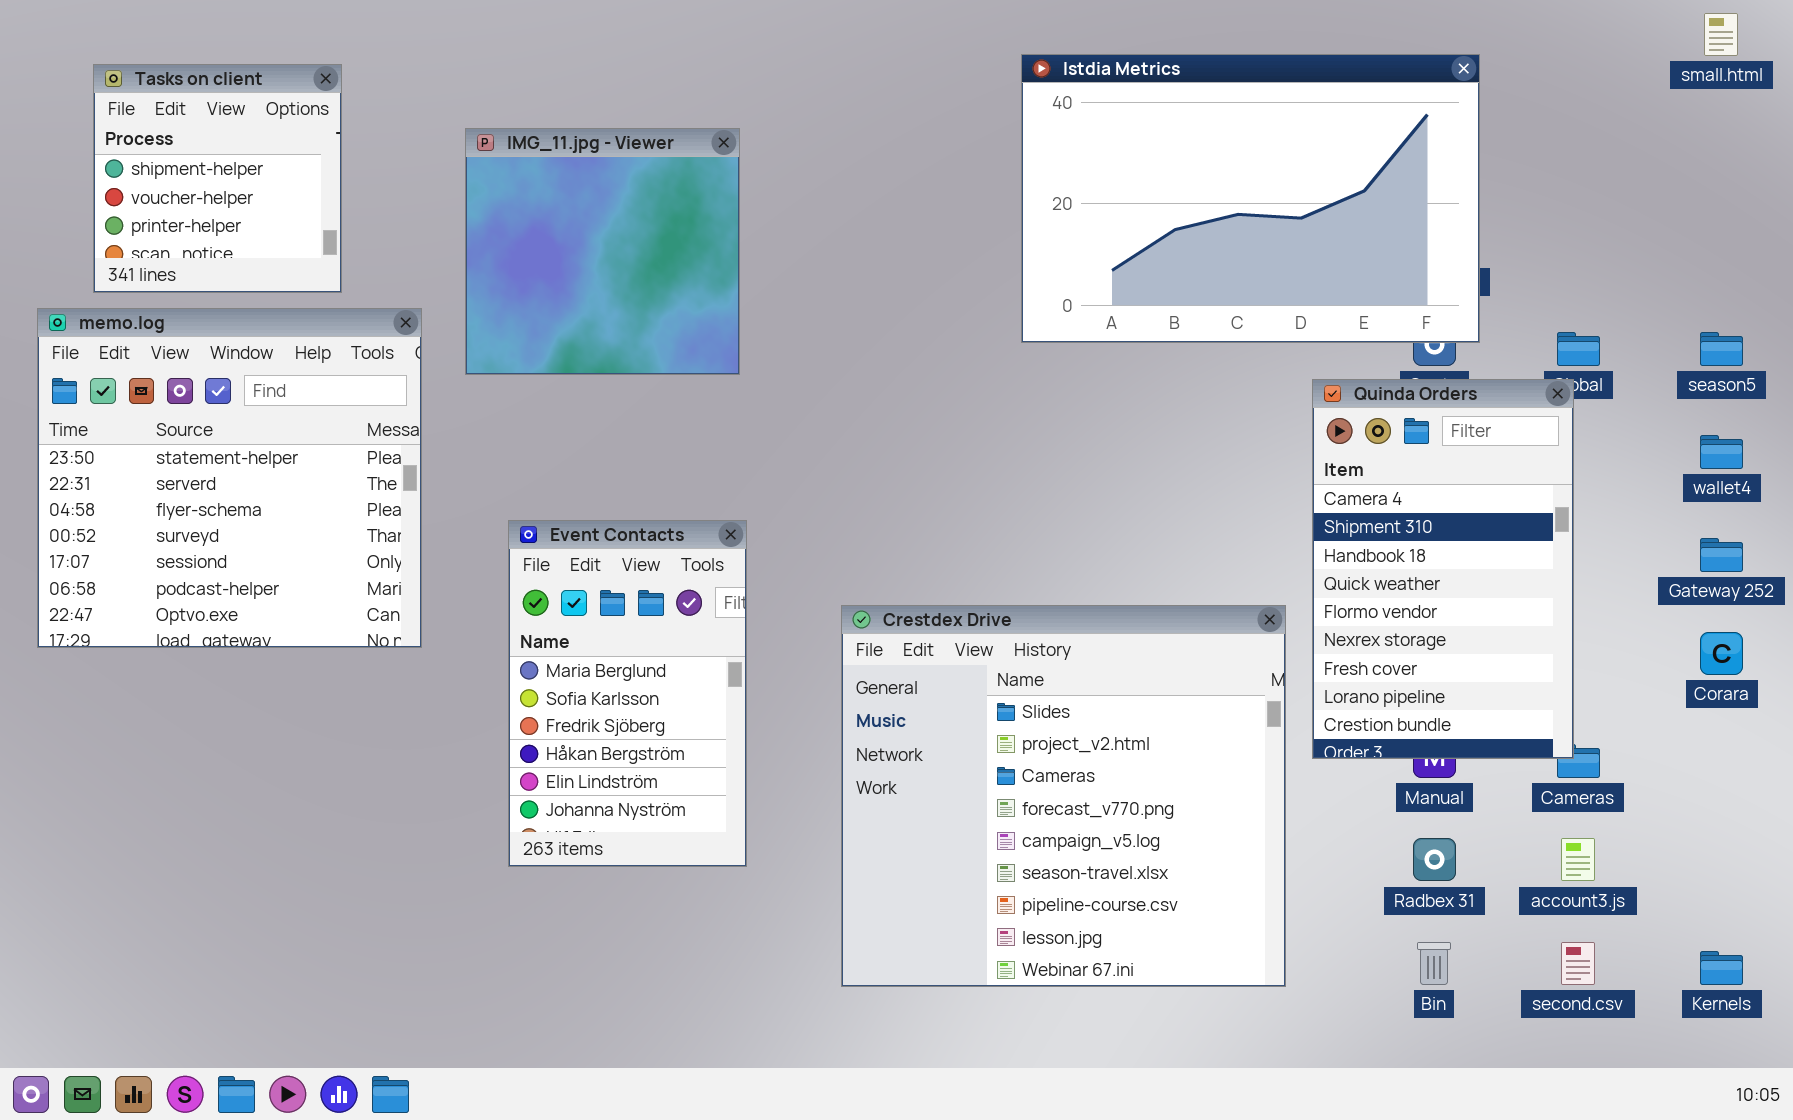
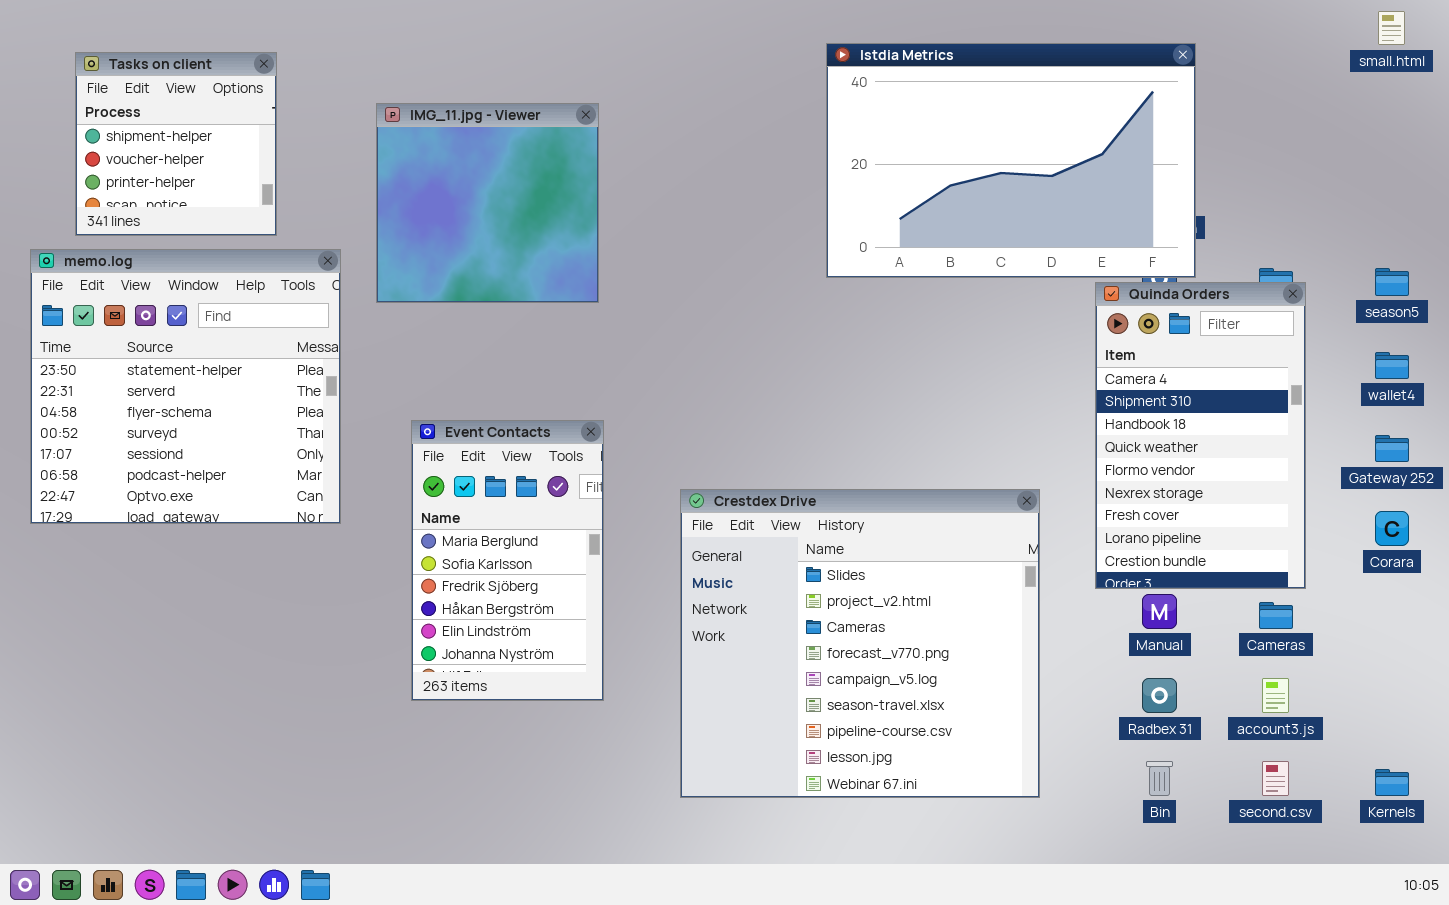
Quinda Orders: [1312,379,1574,759] -> [1095,282,1306,589], moved

